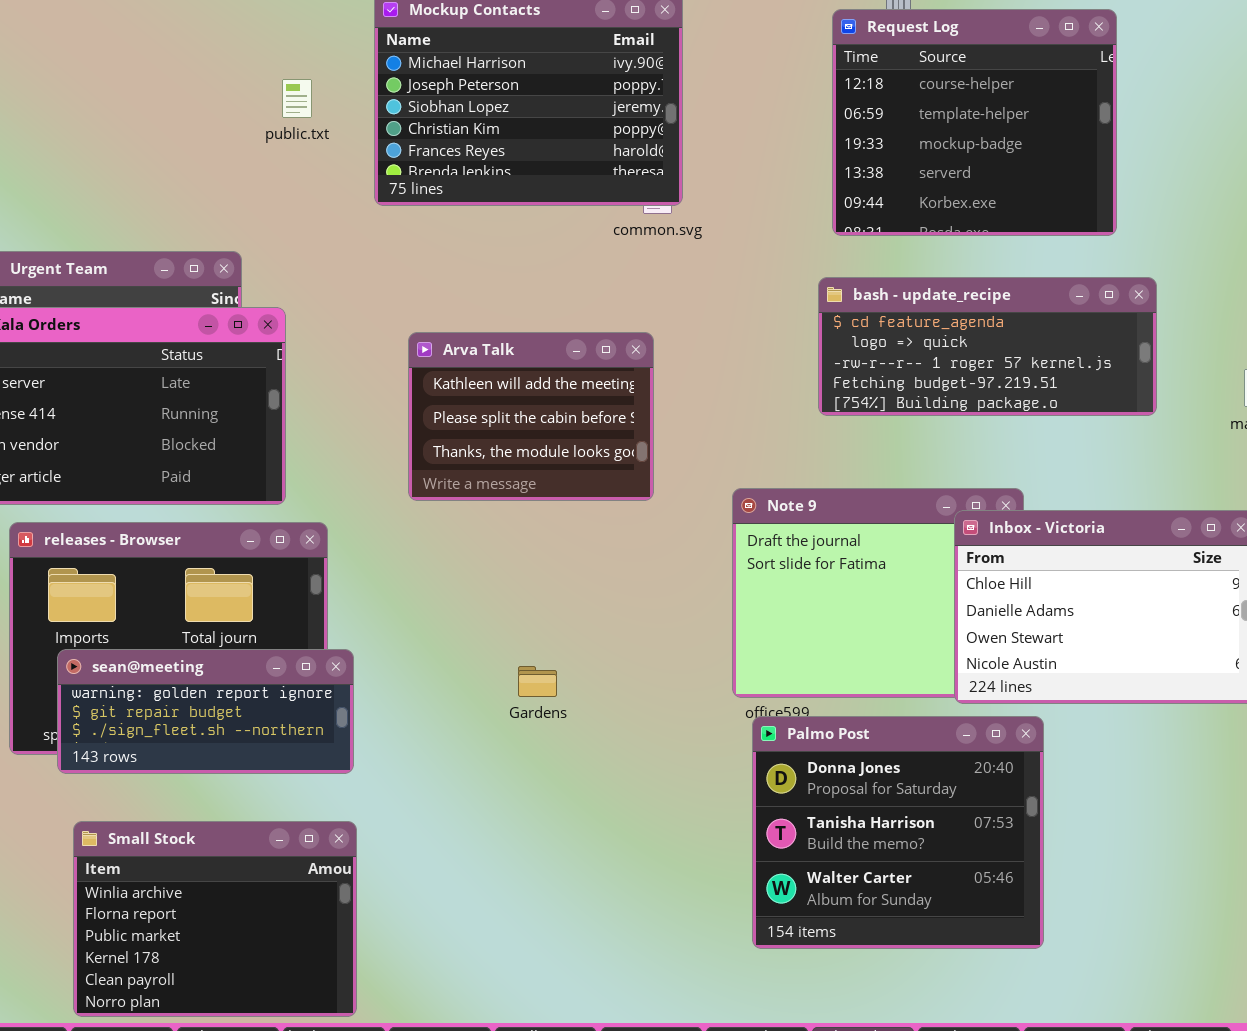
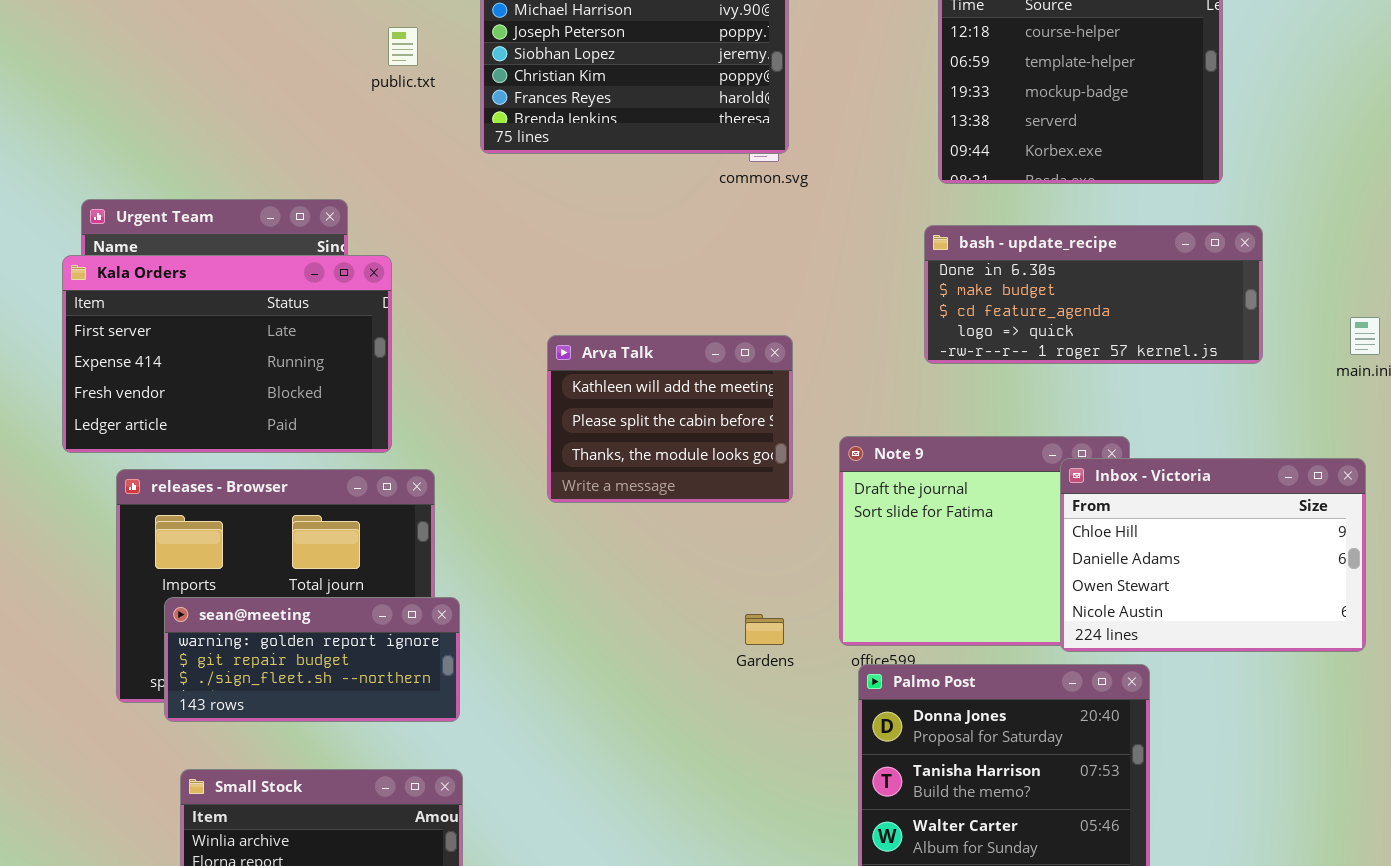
bash - update_recipe: [818,277,1157,416] -> [924,225,1263,364], scrolled up 2 rows
Arva Talk: [408,332,654,501] -> [547,335,793,503], moved
Gardens: [518,666,557,697] -> [745,614,784,645], moved

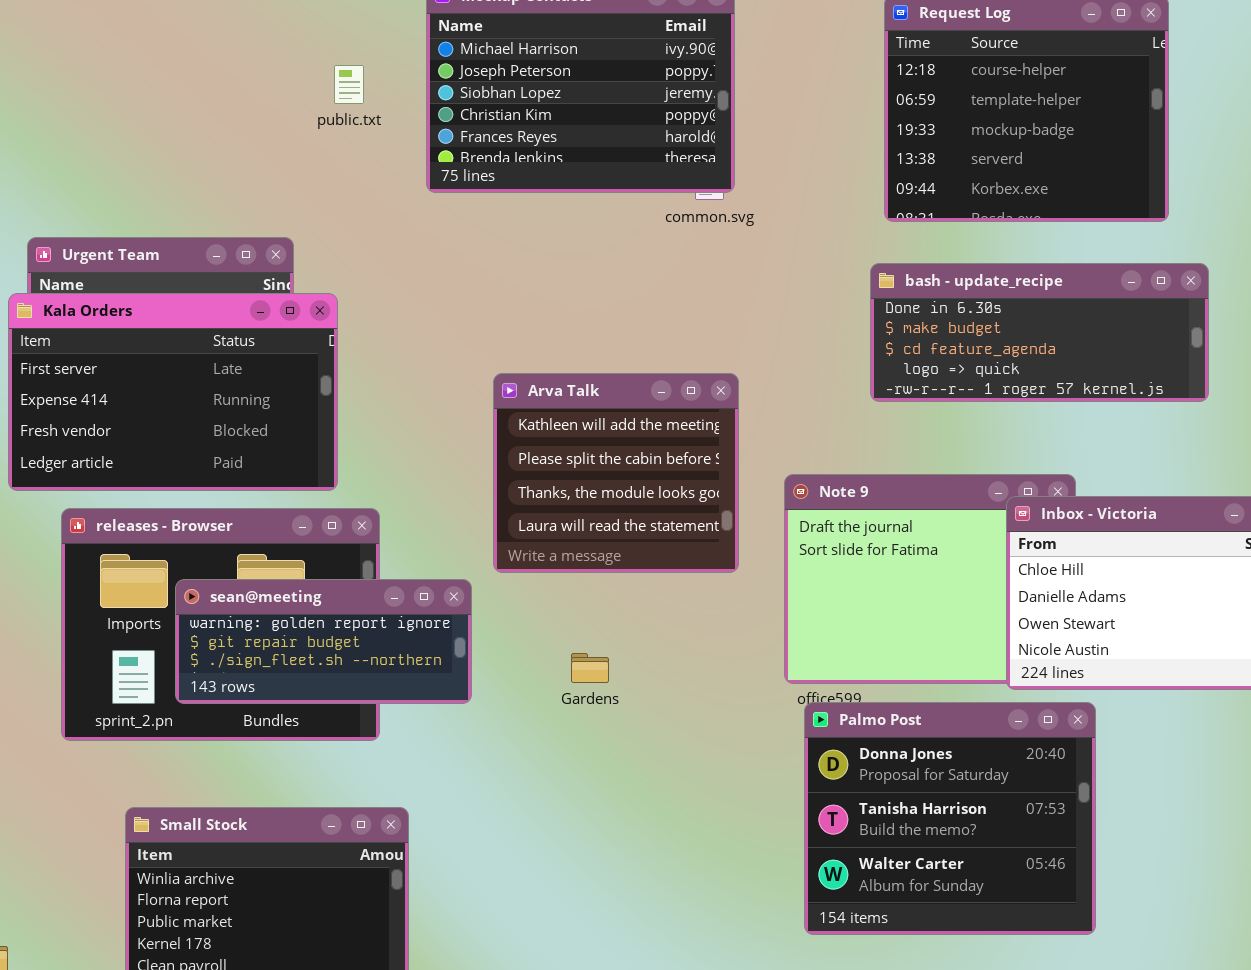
Arva Talk: [547,335,793,503] -> [493,373,739,573], resized
sean@meeting: [164,597,460,722] -> [175,579,472,704], moved
Gardens: [745,614,784,645] -> [571,653,609,683], moved

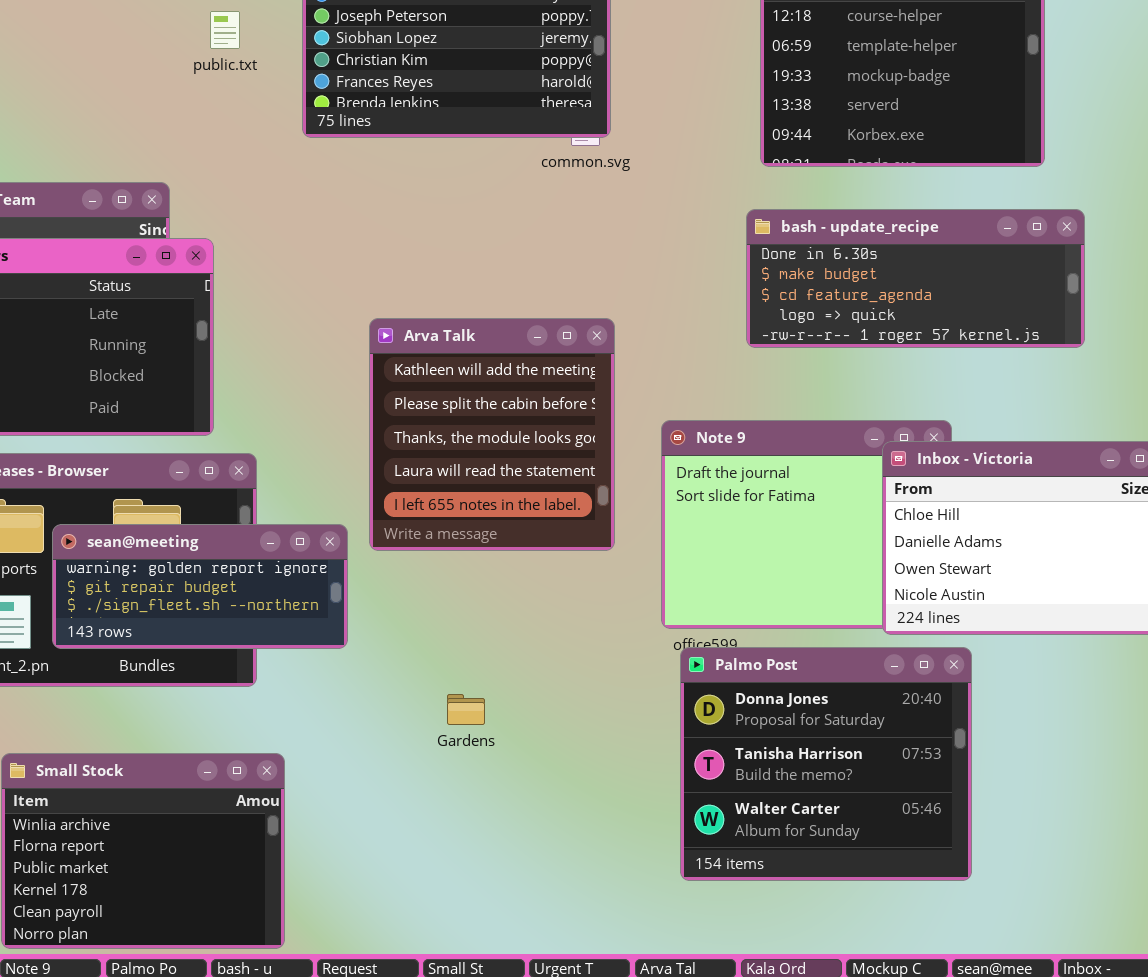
Arva Talk: [493,373,739,573] -> [369,318,615,551], resized
Gardens: [571,653,609,683] -> [447,694,485,725], moved

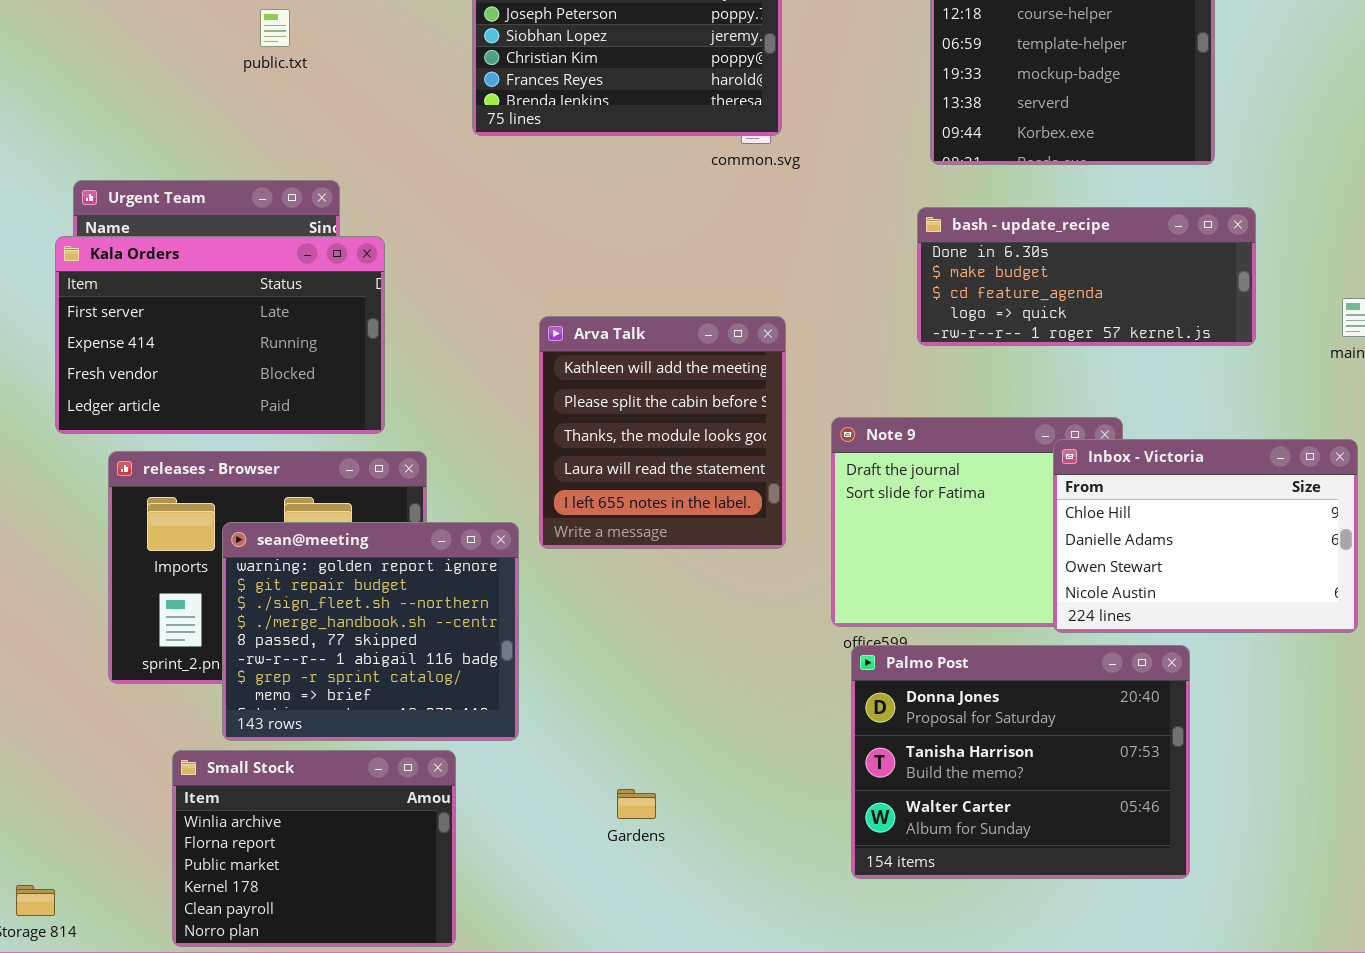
public.txt: [210,11,240,49] -> [260,9,290,47], moved
sean@meeting: [52,524,348,649] -> [222,522,519,741], resized
Palmo Post: [680,647,972,881] -> [851,645,1190,879], resized
Gardens: [447,694,485,725] -> [617,789,656,819], moved

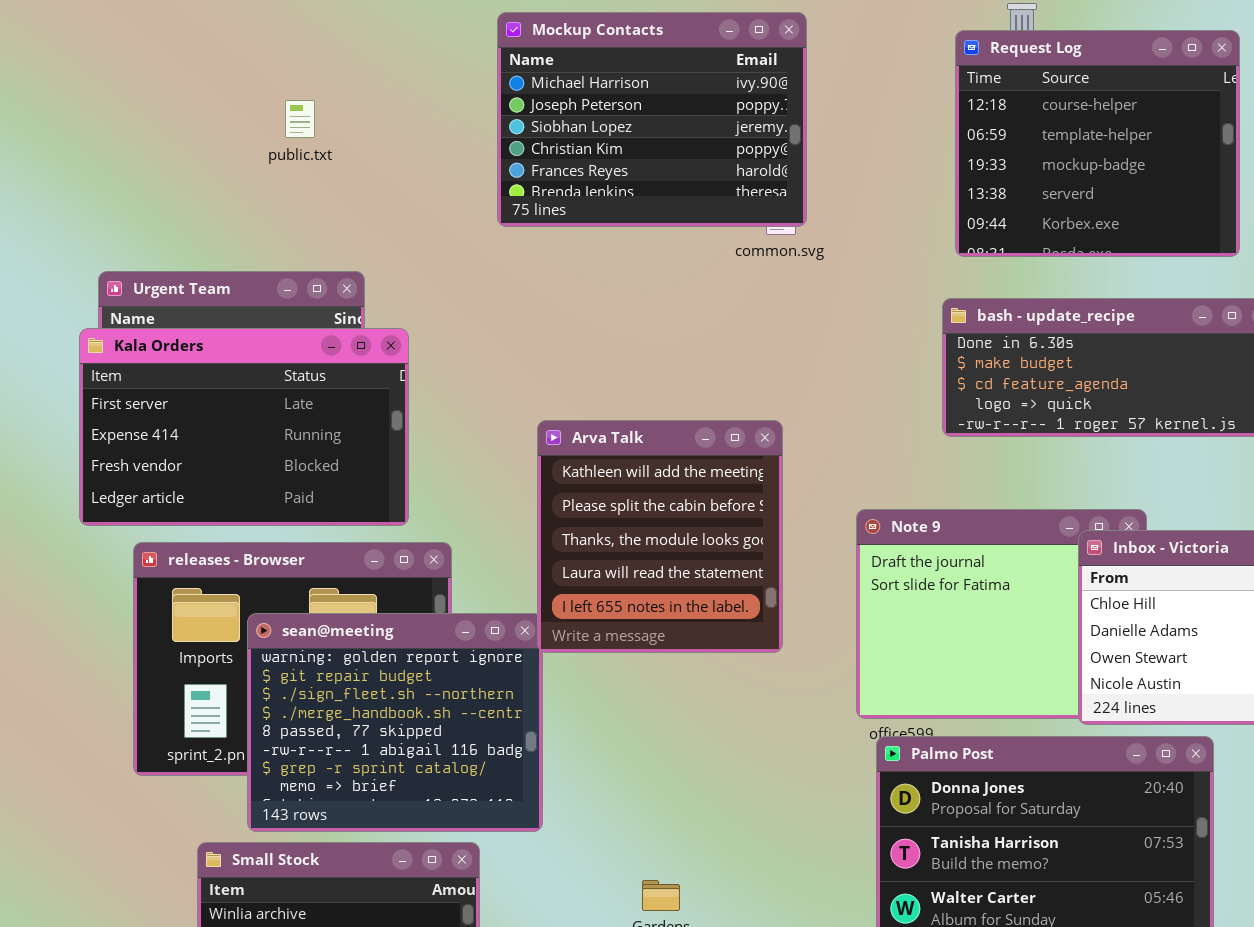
Arva Talk: [539,316,786,549] -> [537,420,783,653], moved

